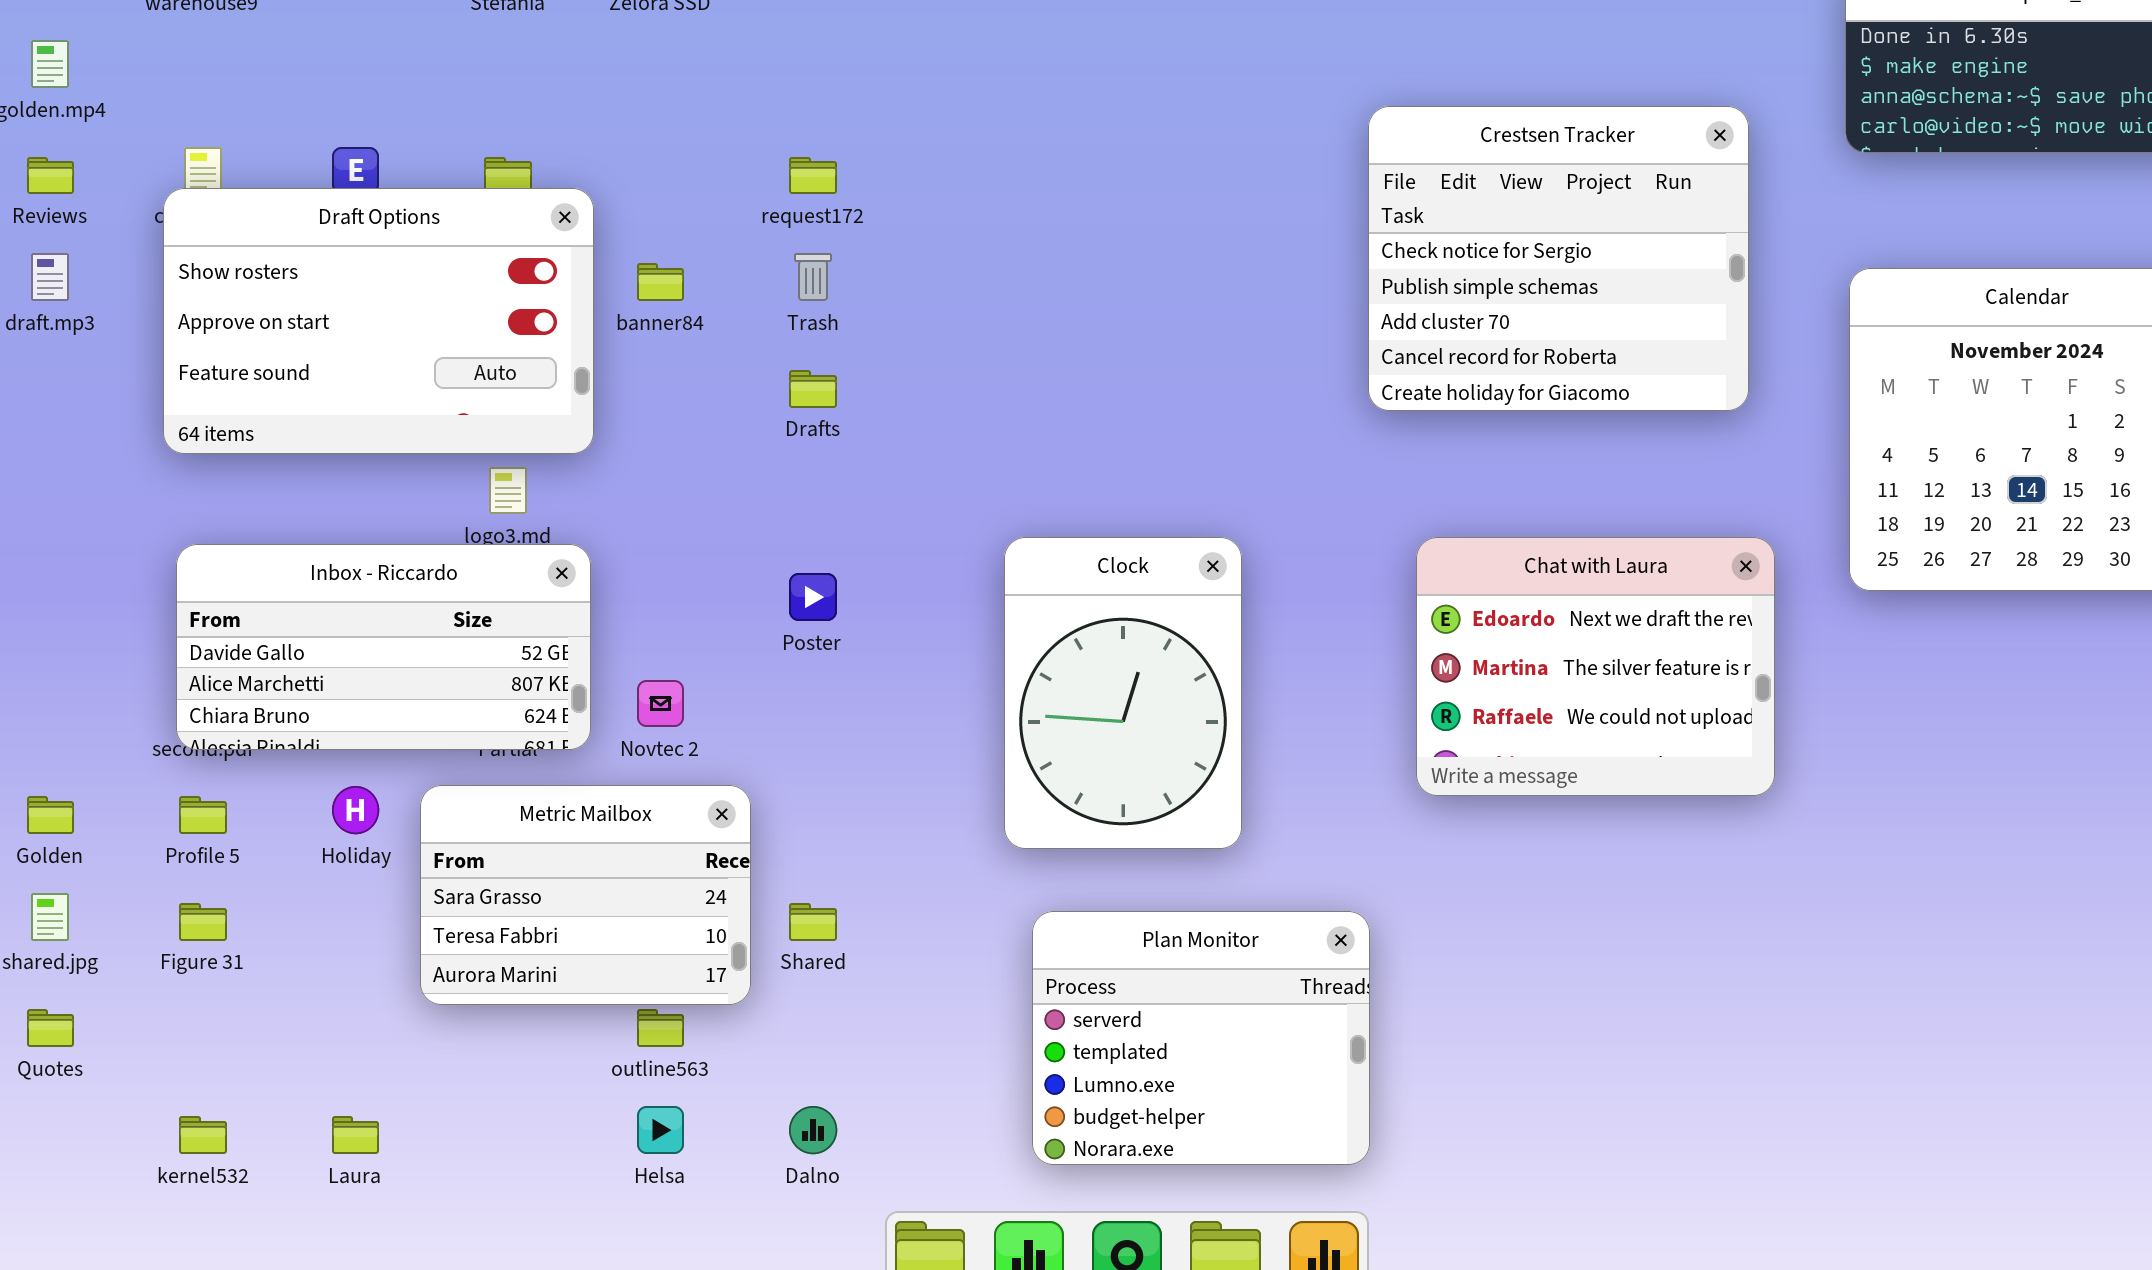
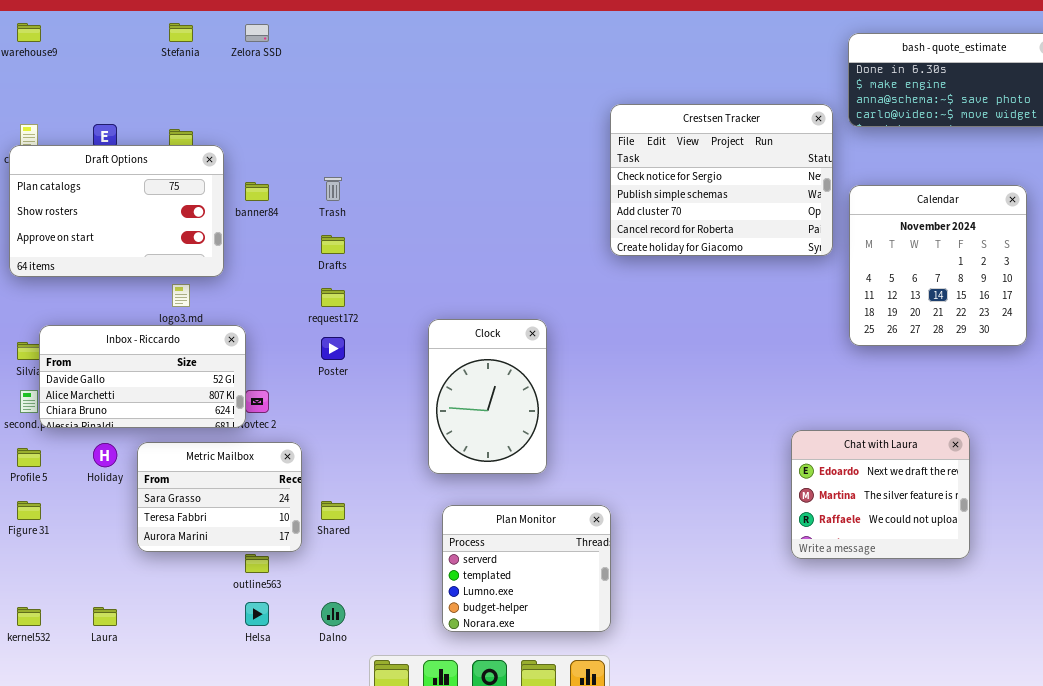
Crestsen Tracker: [1368,106,1749,411] -> [610,104,833,256], resized
request172: [789,157,837,194] -> [321,288,345,307], moved
Draft Options: [163,188,594,454] -> [9,145,224,277], scrolled up 1 row
Chat with Laura: [1416,537,1775,796] -> [791,430,970,559], moved
Inbox - Riccardo: [176,544,591,750] -> [39,325,246,428], moved

